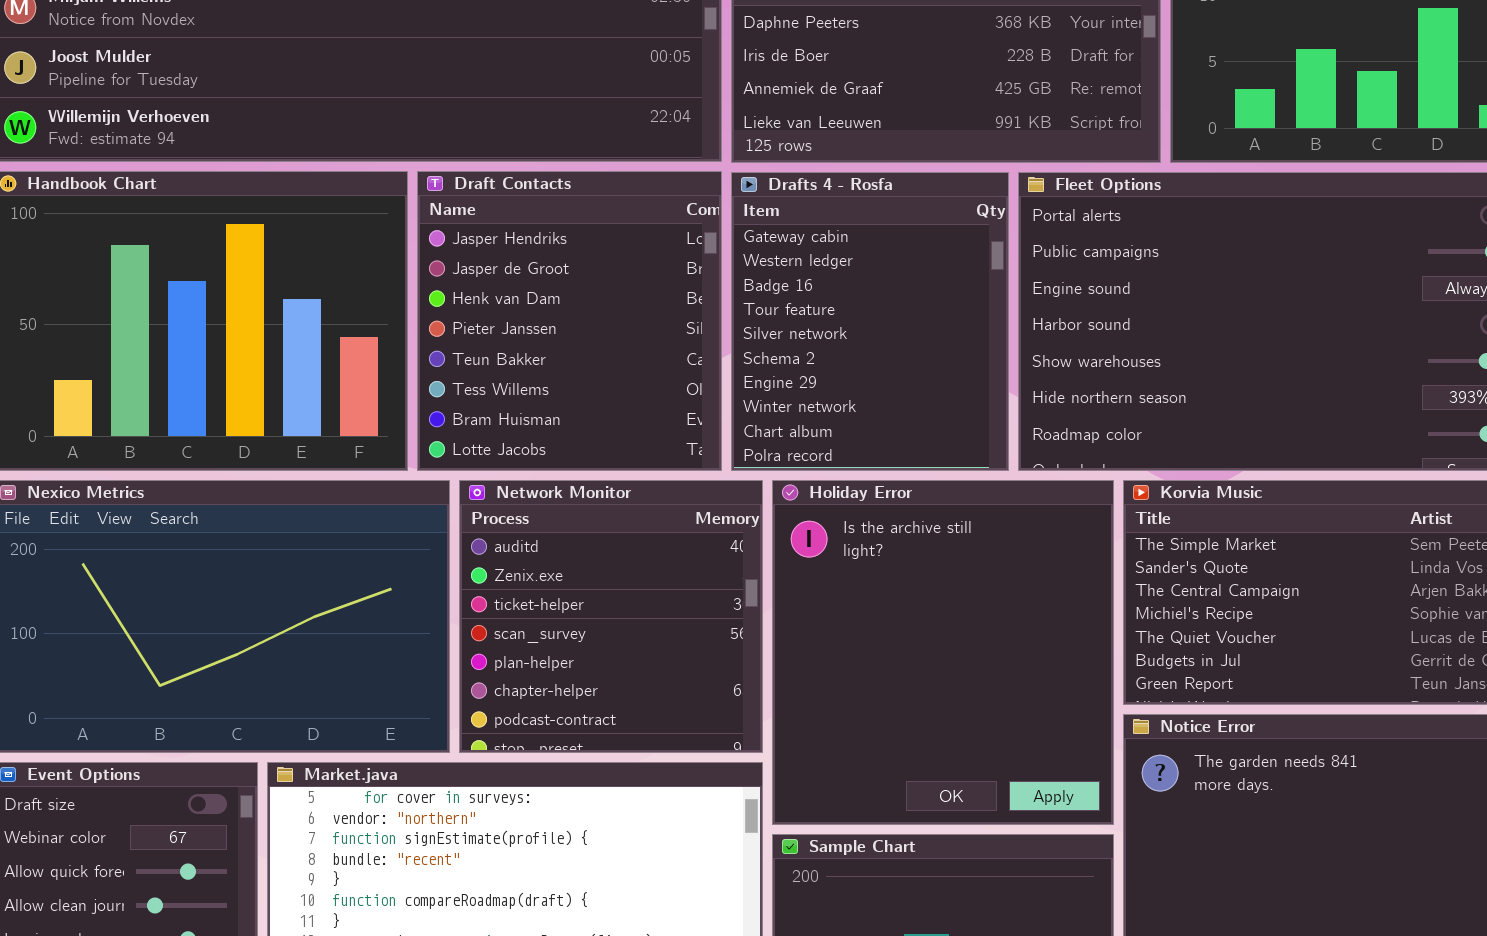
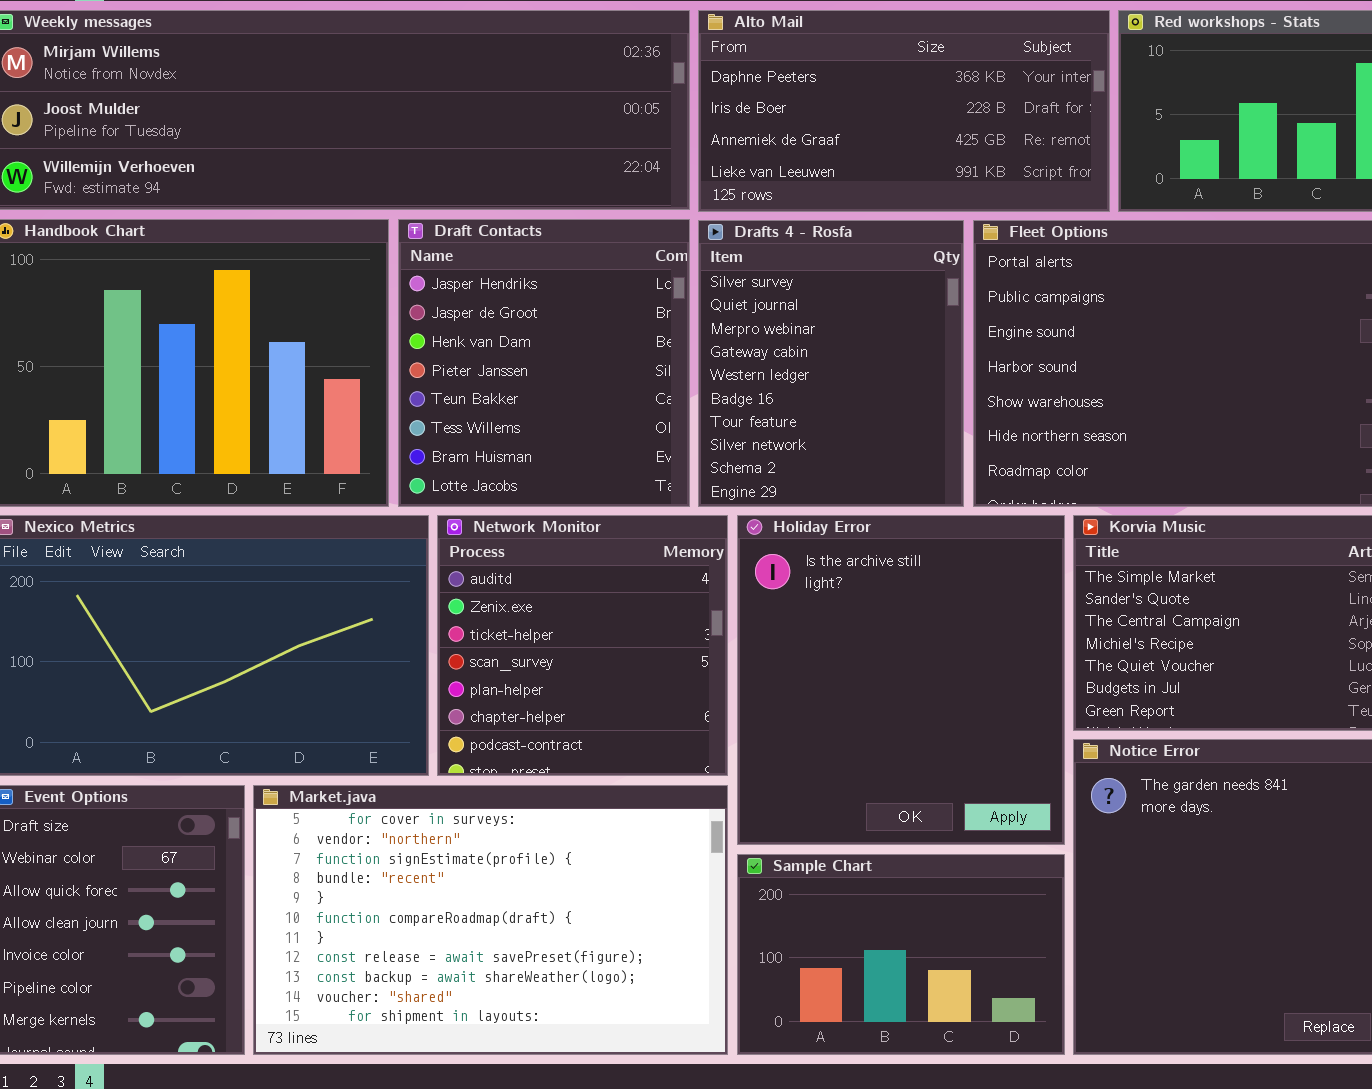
Drafts 4 - Rosfa: [731,172,1009,471] -> [698,220,964,507], scrolled up 3 rows

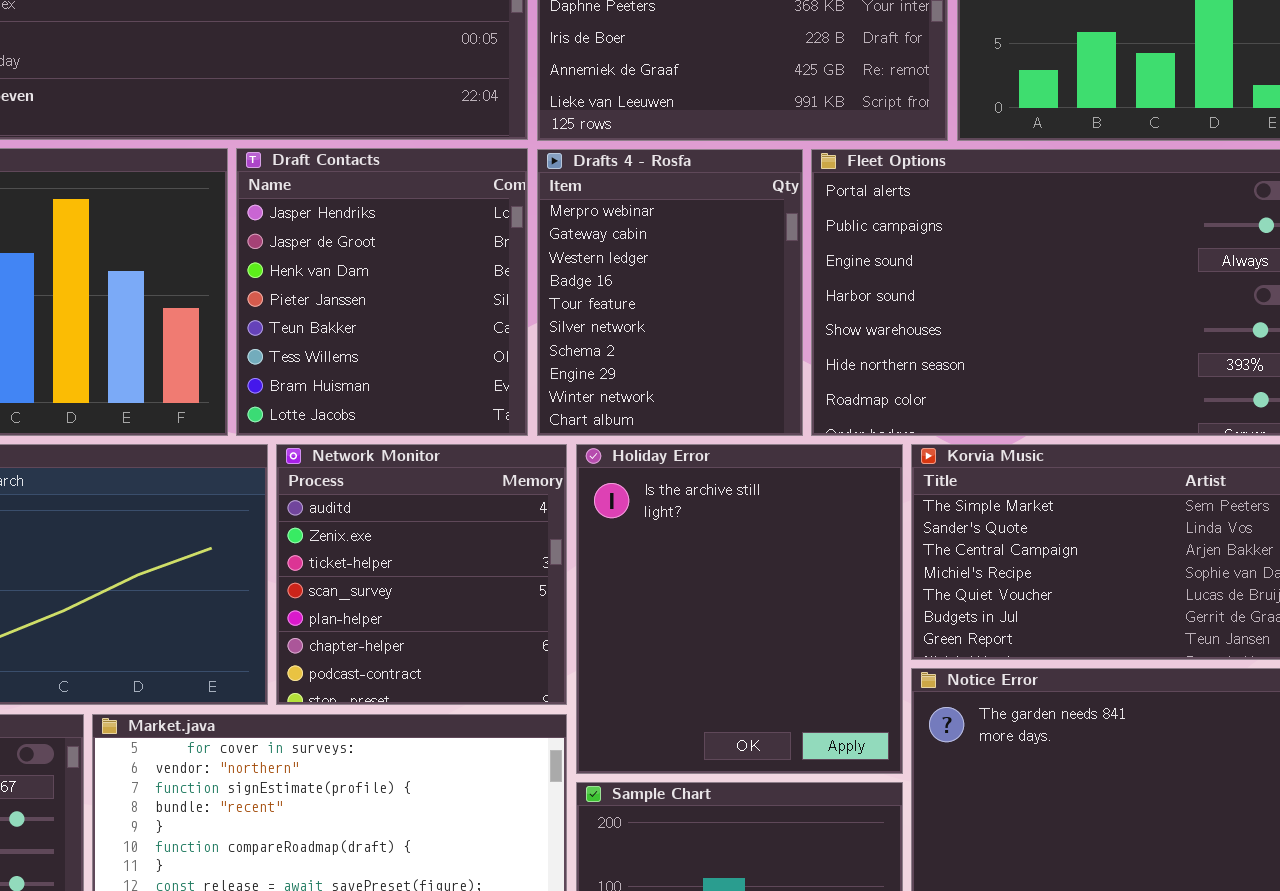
Drafts 4 - Rosfa: [698,220,964,507] -> [537,149,803,436], scrolled down 2 rows

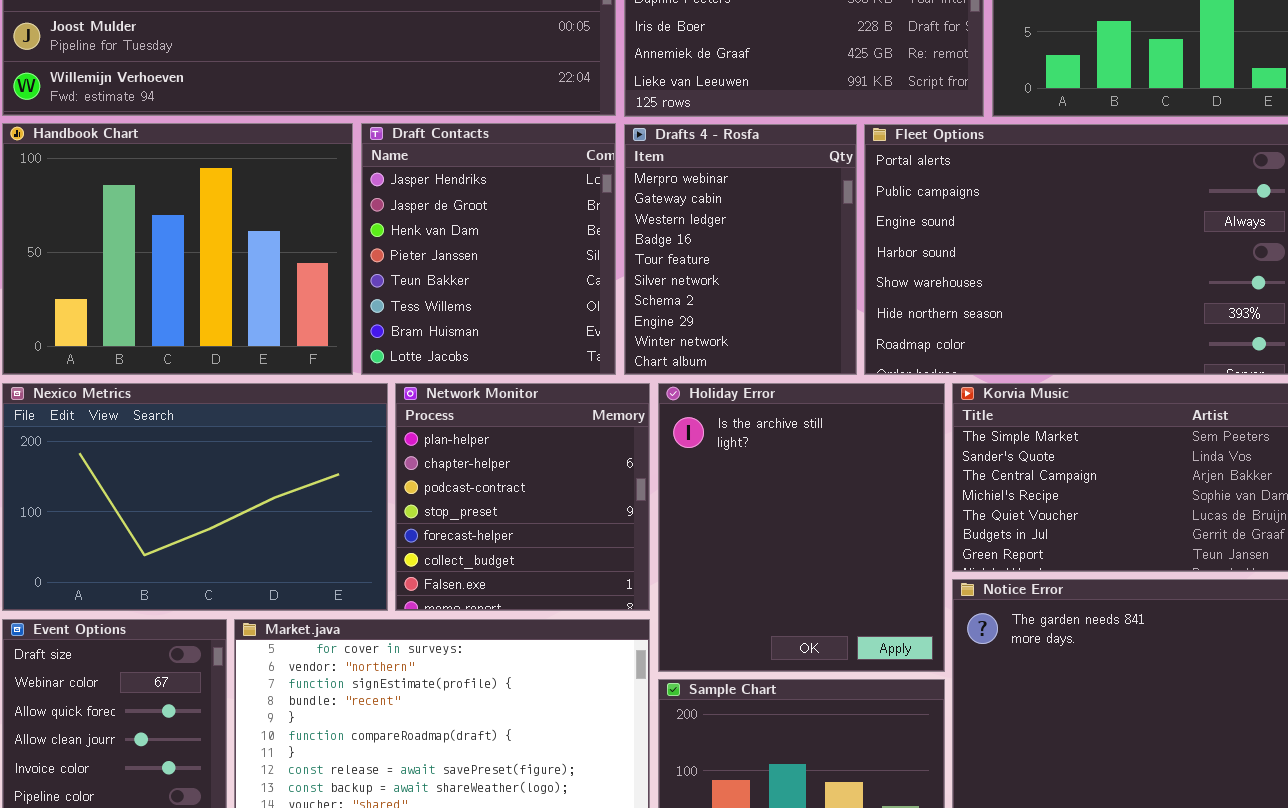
Network Monitor: [276,444,567,705] -> [395,383,650,611], scrolled down 4 rows

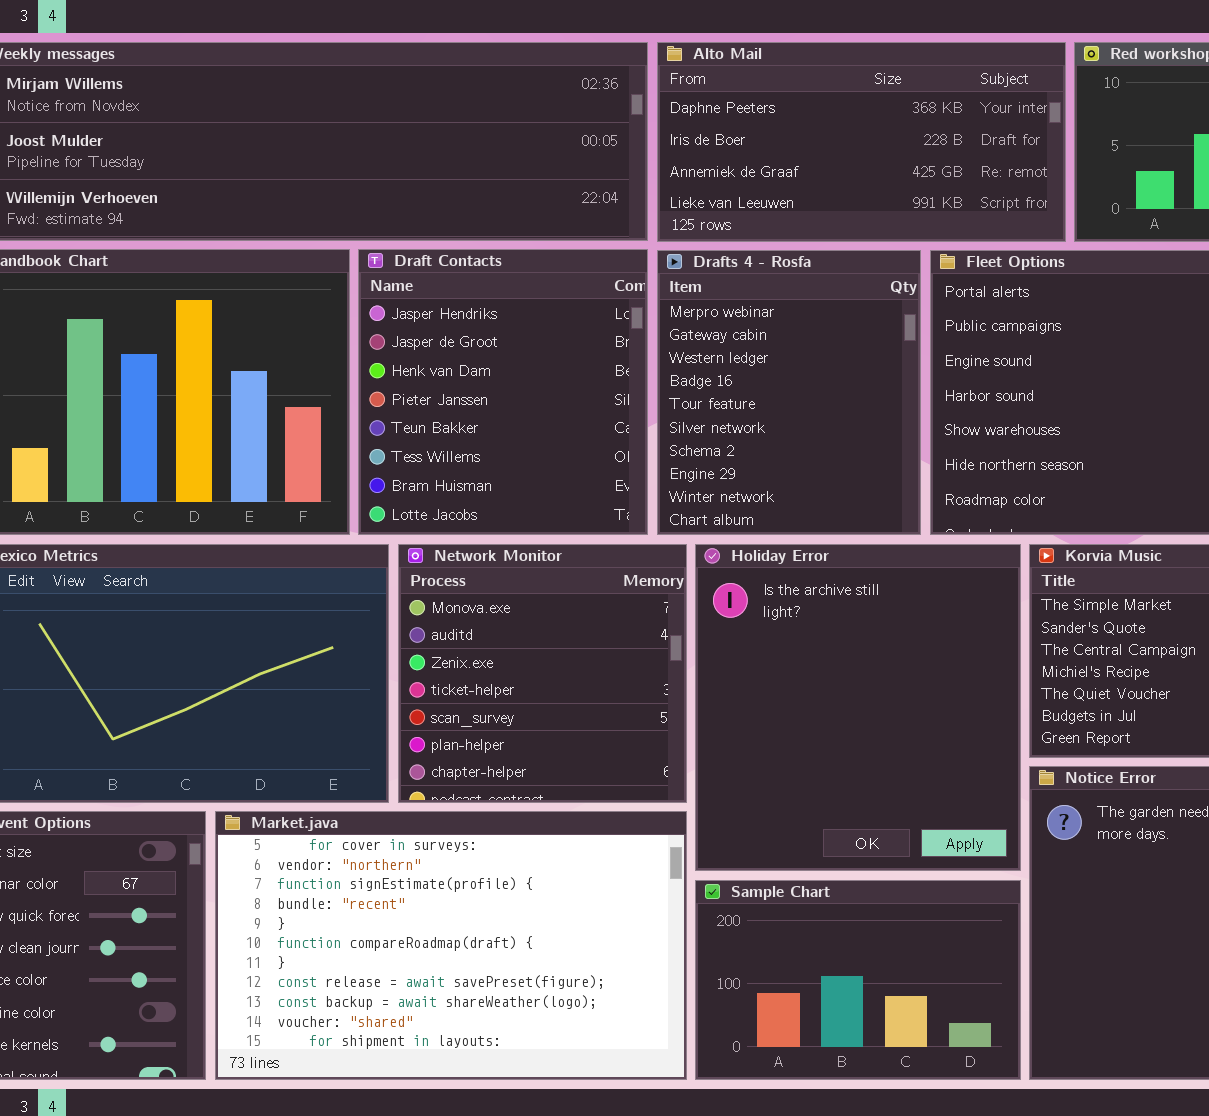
Network Monitor: [395,383,650,611] -> [398,544,687,803], scrolled up 5 rows

